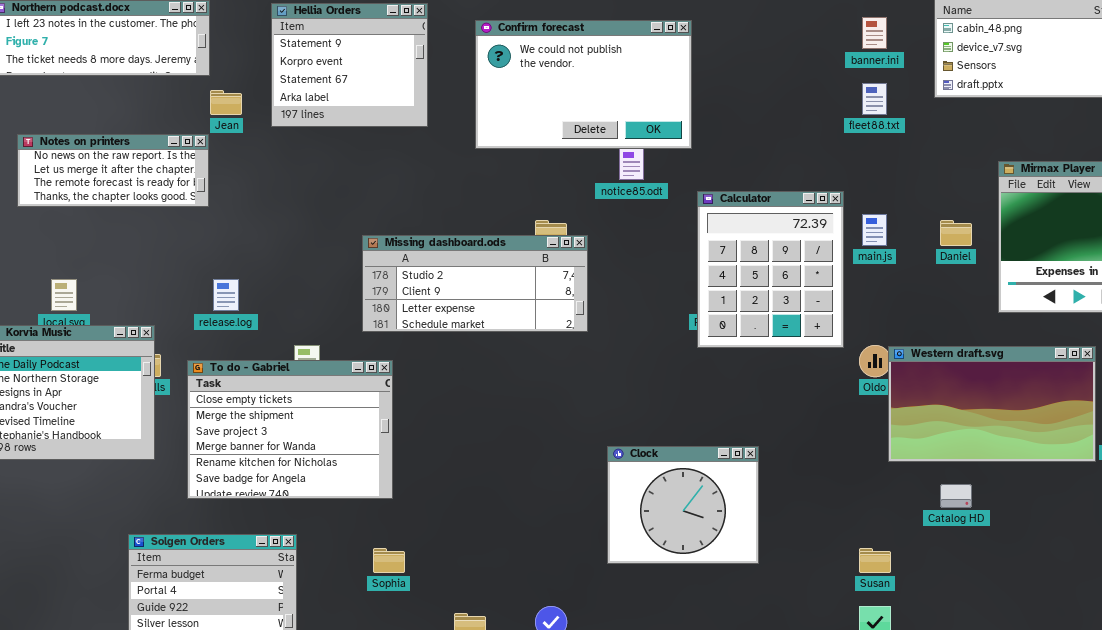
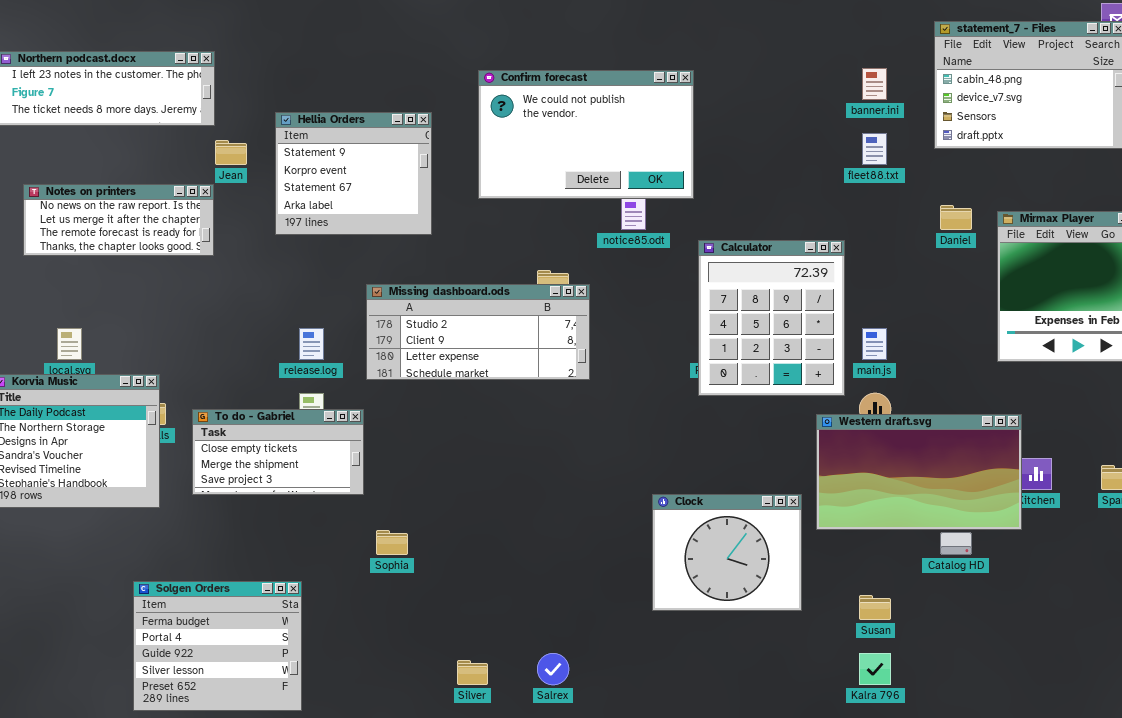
Hellia Orders: [271,3,428,127] -> [275,112,432,235], moved
main.js: [862,214,887,246] -> [862,328,887,360], moved
Daniel: [940,220,972,246] -> [940,205,972,230], moved
release.log: [213,279,239,311] -> [299,328,324,360], moved
Western draft.svg: [888,346,1096,462] -> [816,414,1022,530], moved
To do - Gabriel: [187,360,393,499] -> [192,409,364,495], resized
Clock: [607,446,759,564] -> [652,494,802,611], moved
Sophia: [373,548,405,573] -> [376,530,408,555], moved

